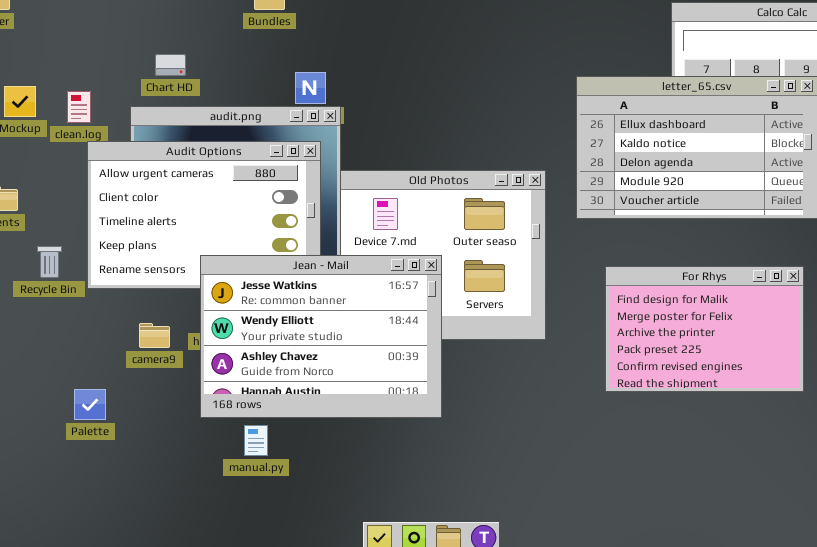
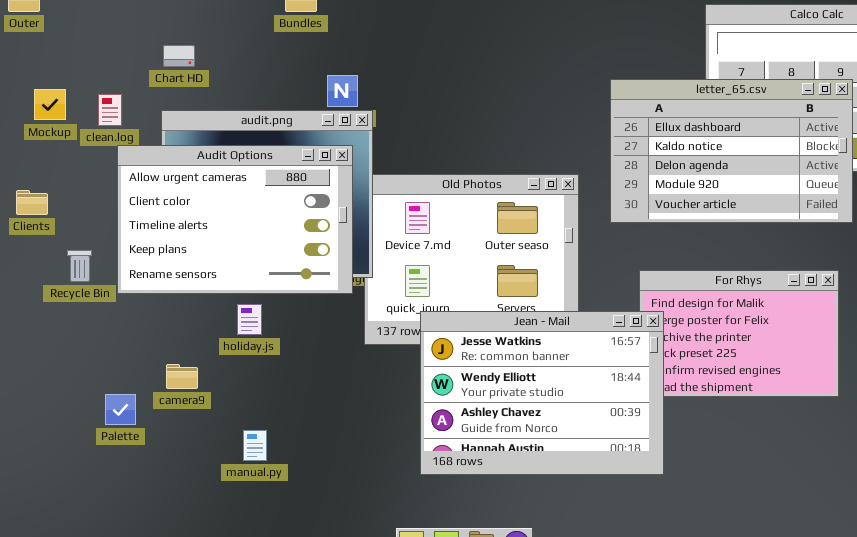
Chart HD: [155,54,186,76] -> [163,45,195,67], moved
Jean - Mail: [200,255,442,418] -> [420,311,664,475], moved
camera9: [139,323,170,348] -> [166,364,198,389], moved
manual.py: [244,425,268,456] -> [243,430,267,461], moved

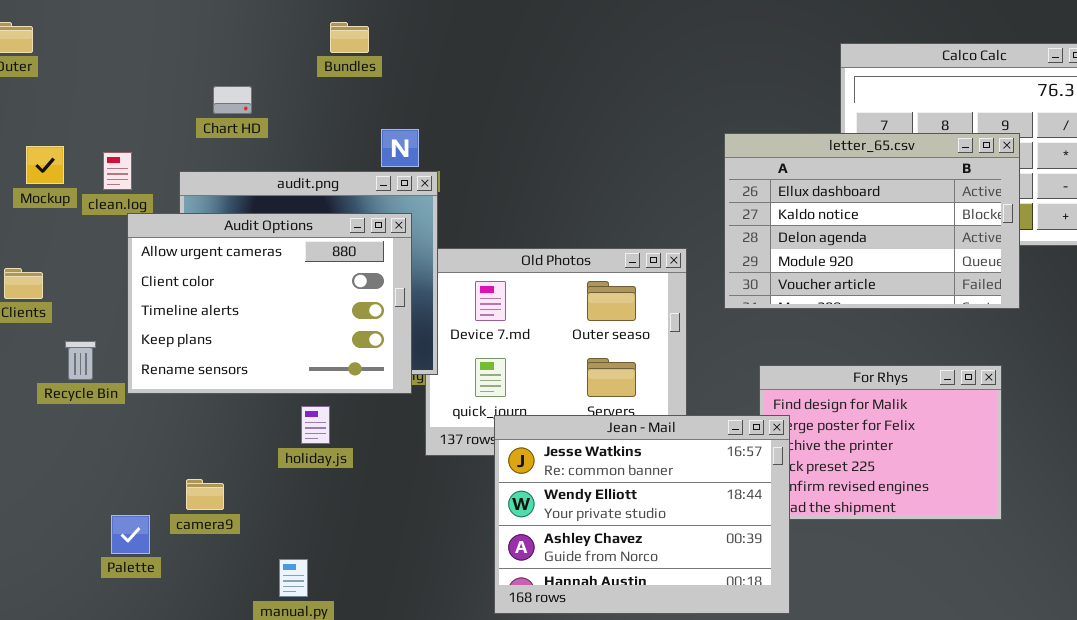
Chart HD: [163,45,195,67] -> [213,86,252,114], moved
holiday.js: [237,304,262,335] -> [301,406,330,444], moved

